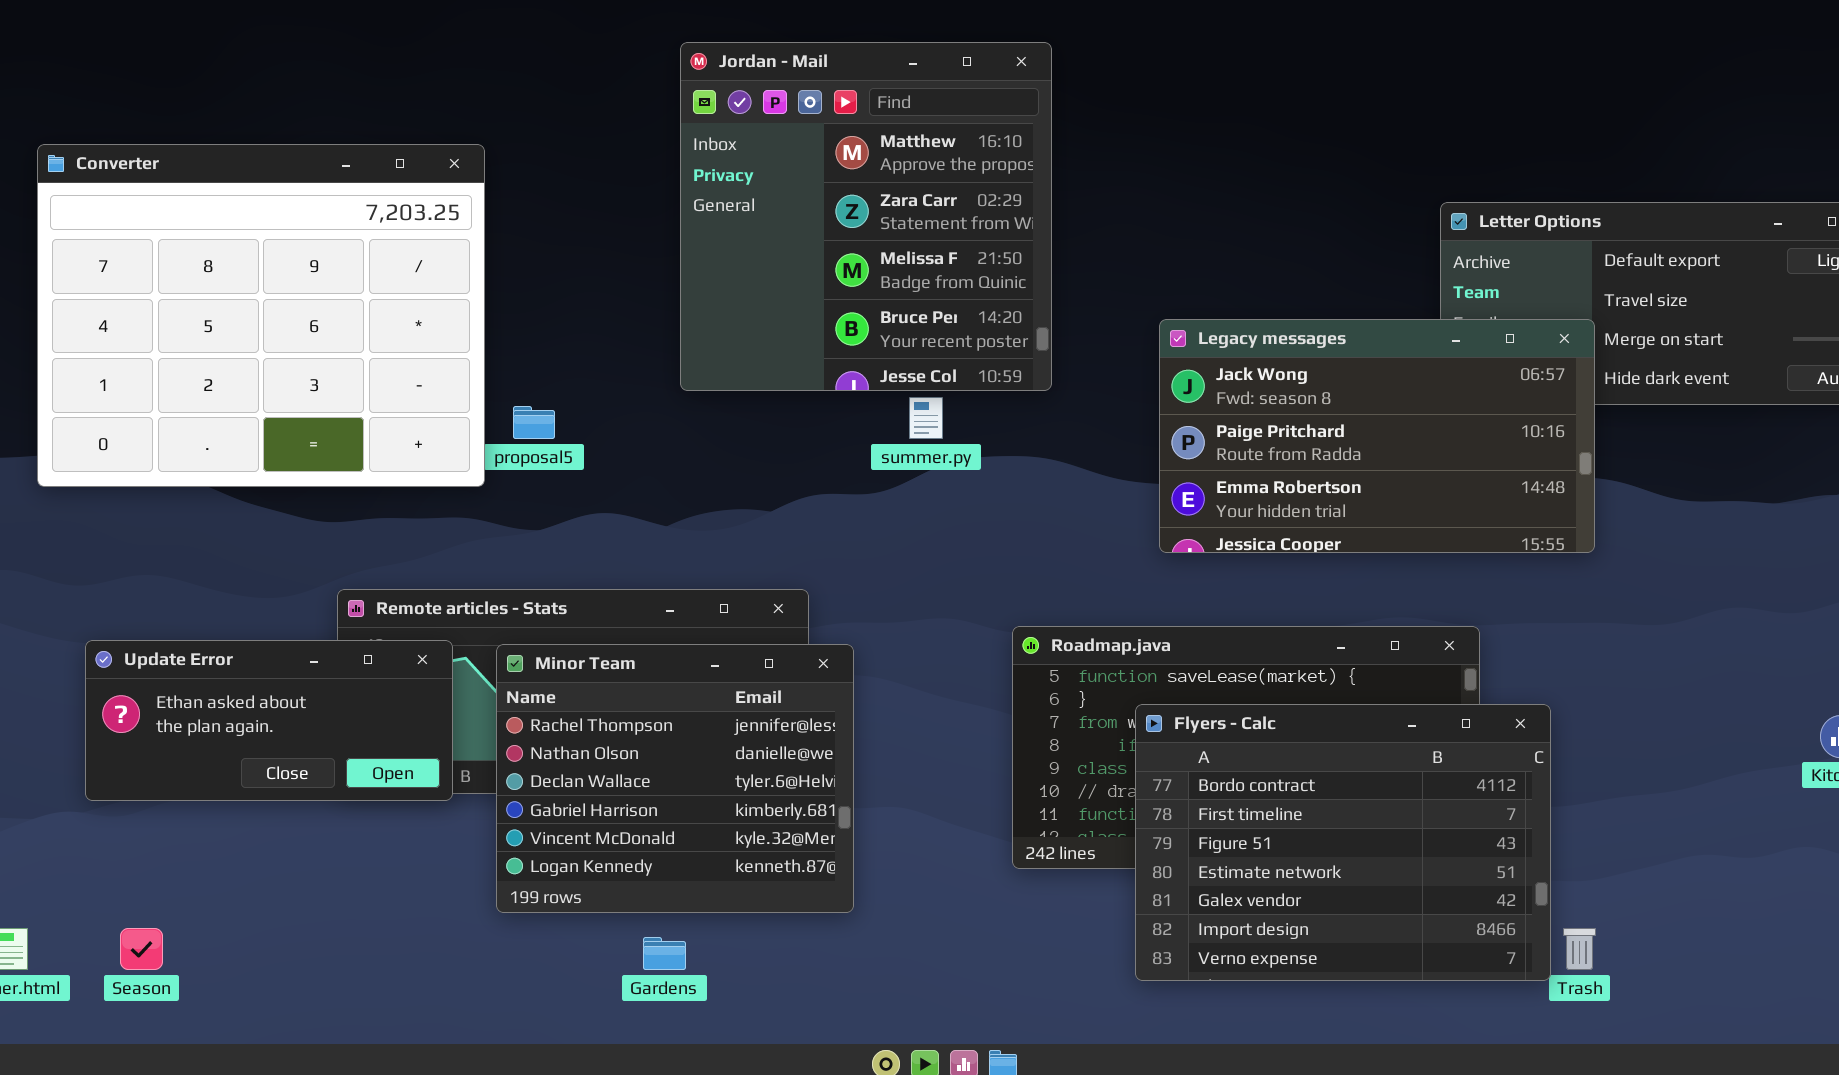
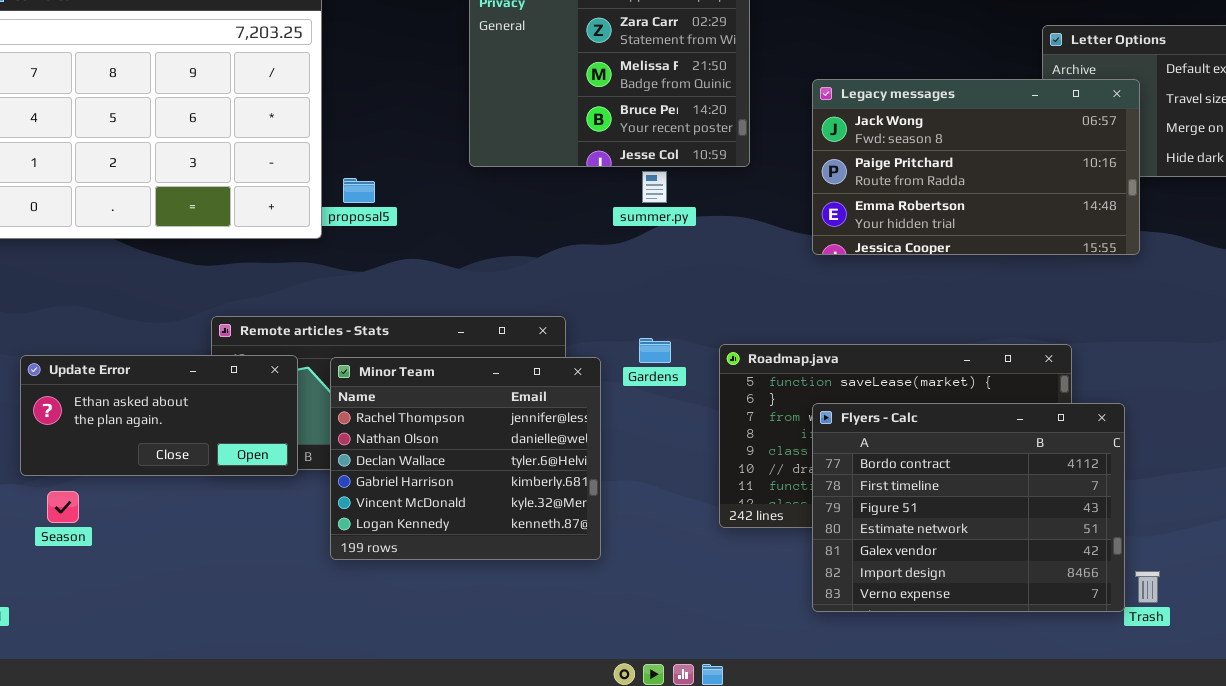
Legacy messages: [1159,319,1595,553] -> [812,79,1140,255], moved
Season: [120,928,163,970] -> [47,491,79,523], moved
Gardens: [643,937,686,970] -> [639,338,671,363], moved

